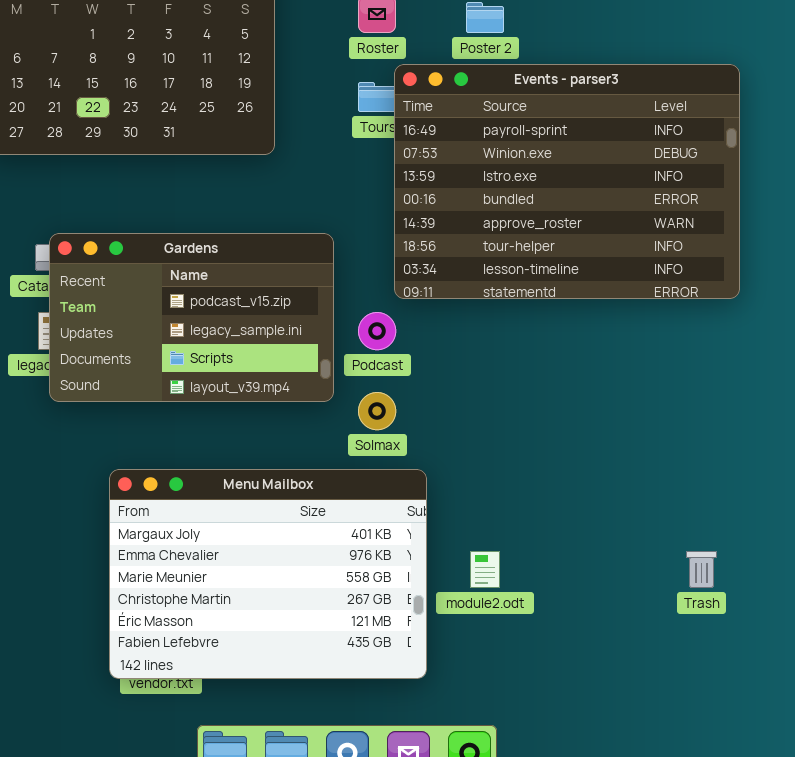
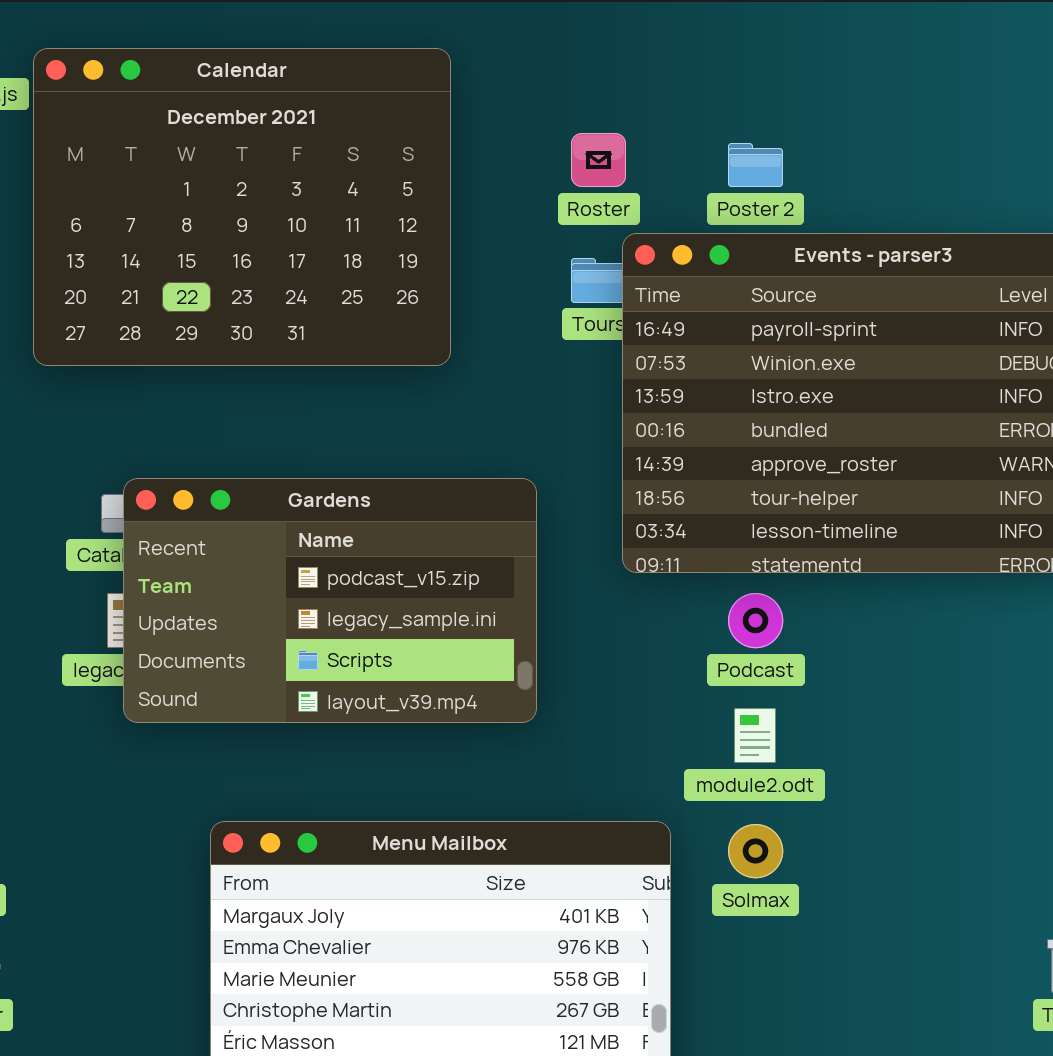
Podcast: [358,312,396,350] -> [728,593,783,648], moved
Solmax: [358,392,396,430] -> [728,824,783,878], moved
module2.odt: [470,551,500,588] -> [734,708,776,763], moved

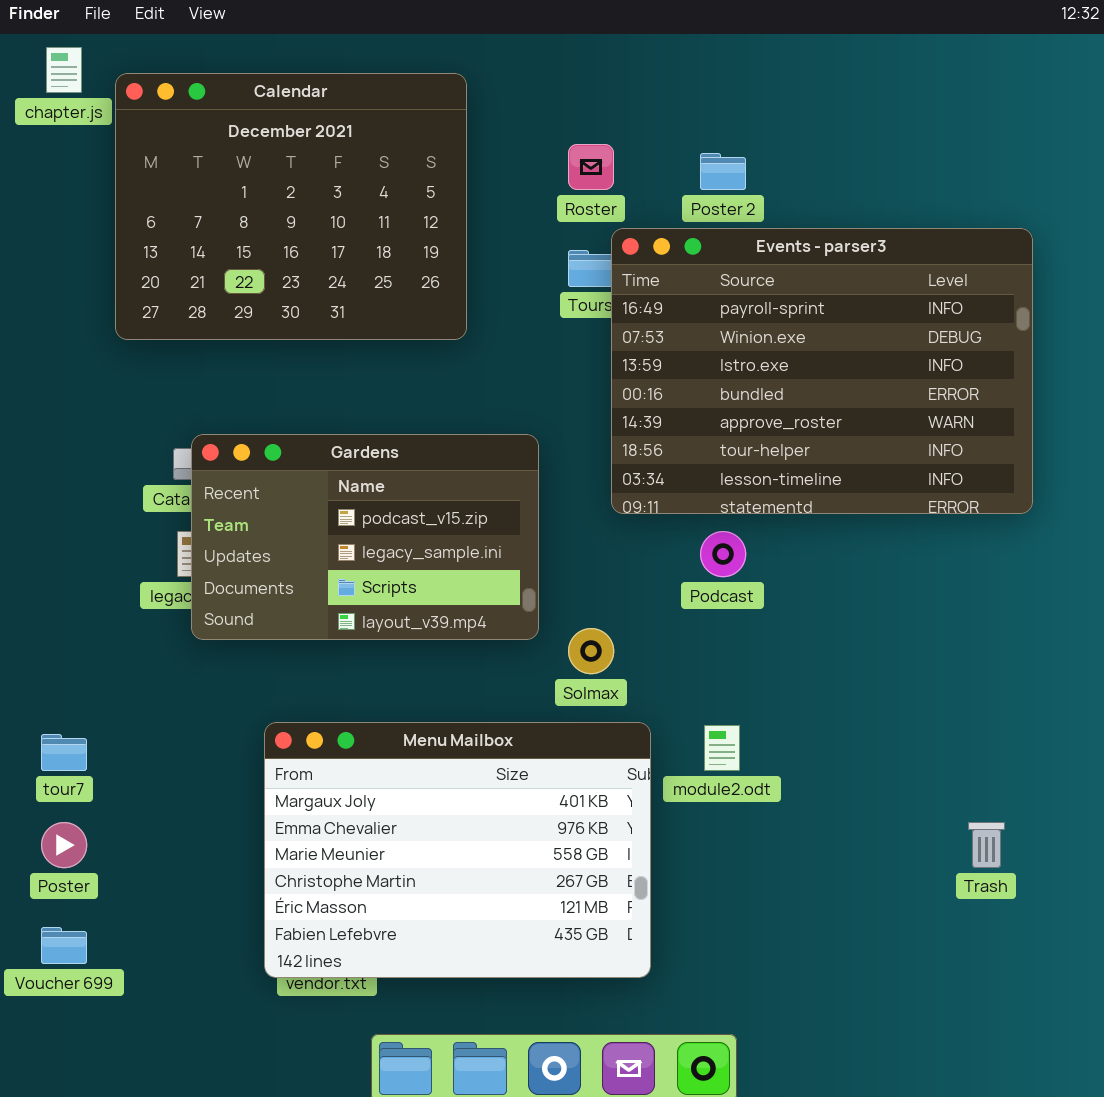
module2.odt: [734,708,776,763] -> [704,725,740,771], moved
Solmax: [728,824,783,878] -> [568,628,614,674], moved

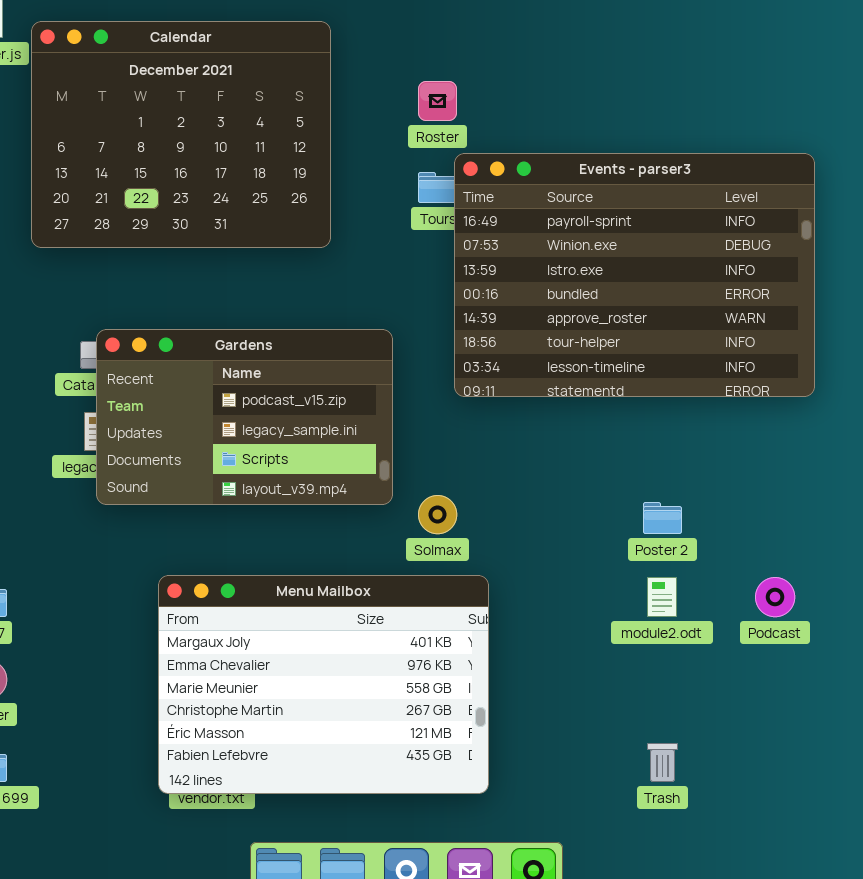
Poster 2: [700,153,746,190] -> [643,502,682,534], moved
Podcast: [700,531,746,577] -> [755,577,795,617], moved
module2.odt: [704,725,740,771] -> [647,577,677,617], moved
Trash: [968,822,1005,868] -> [647,743,678,782], moved

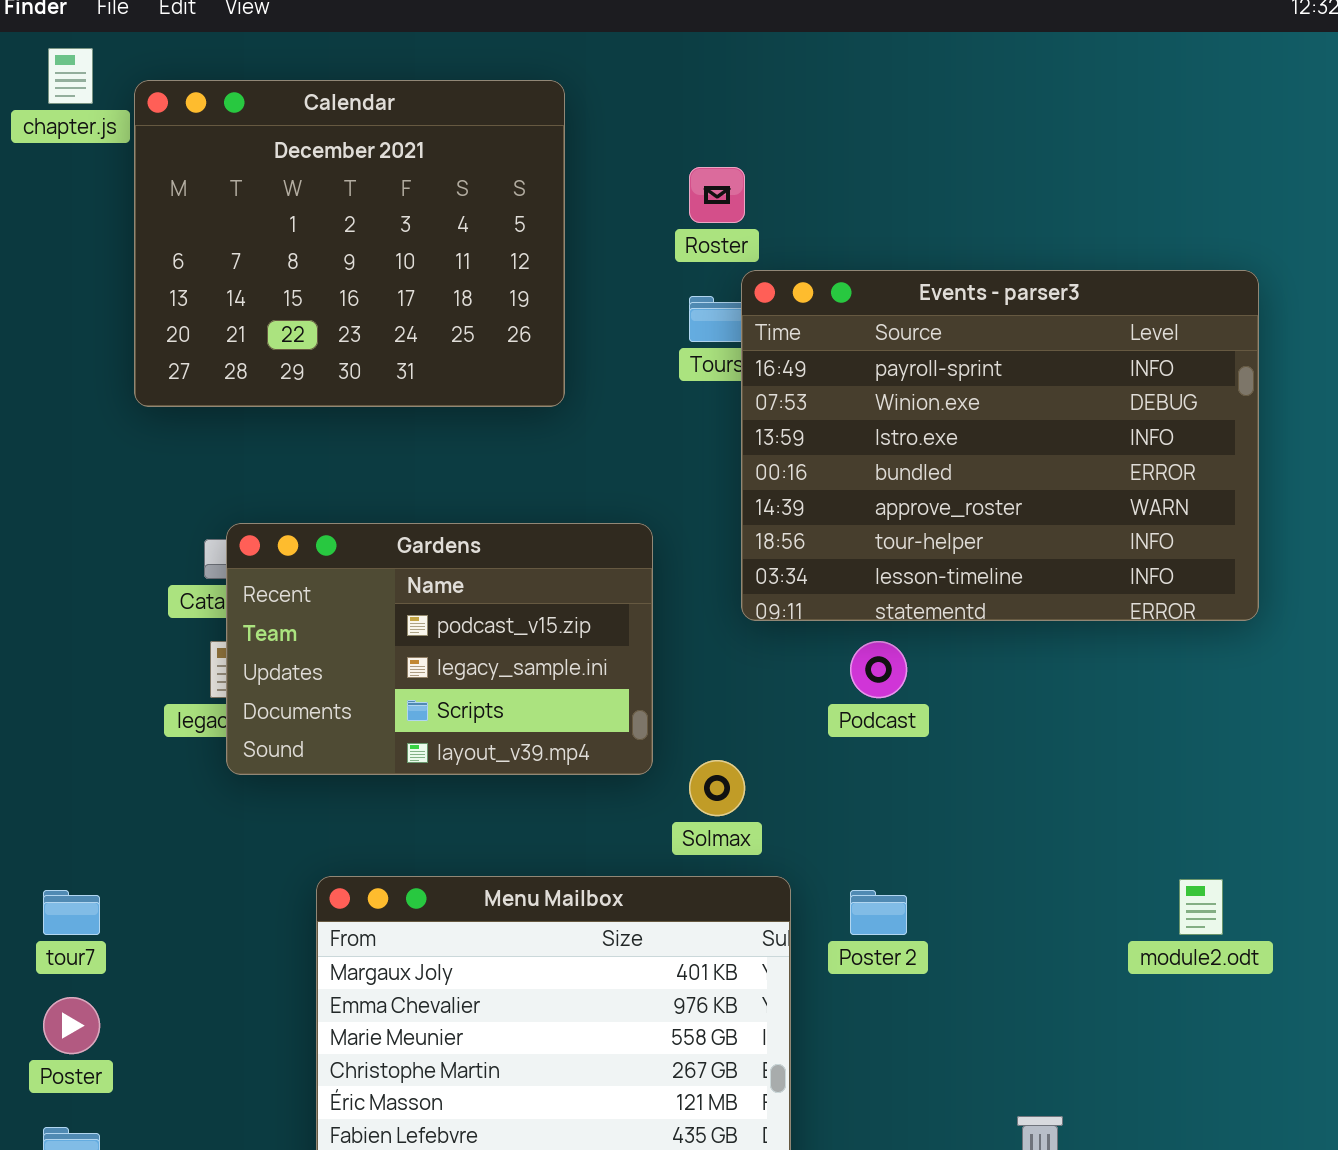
Poster 2: [643,502,682,534] -> [850,890,907,935], moved
module2.odt: [647,577,677,617] -> [1179,879,1223,935], moved
Podcast: [755,577,795,617] -> [850,641,907,698], moved

